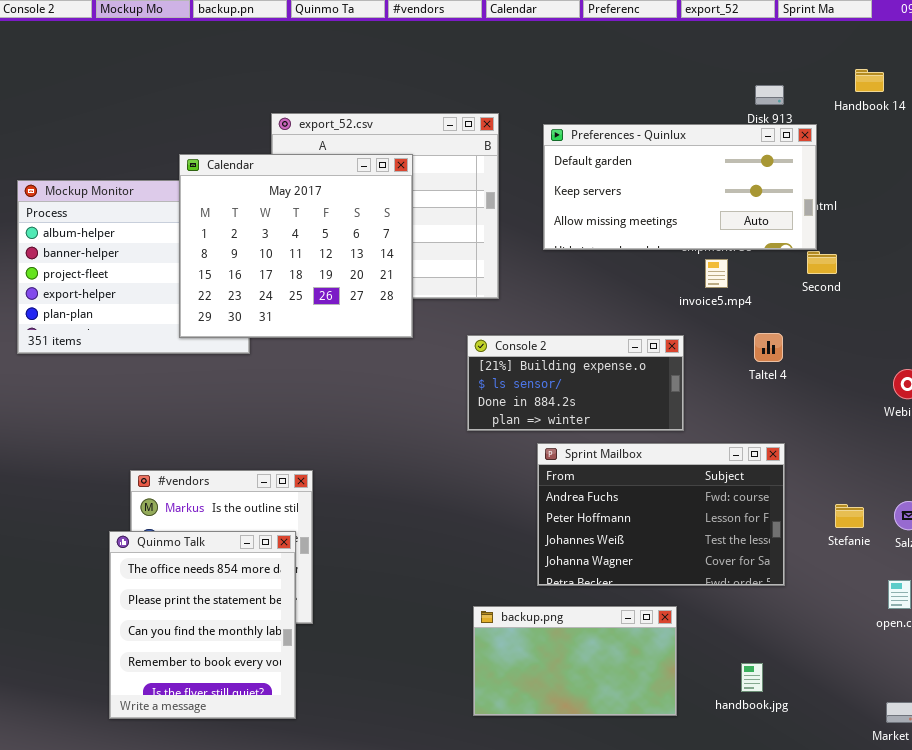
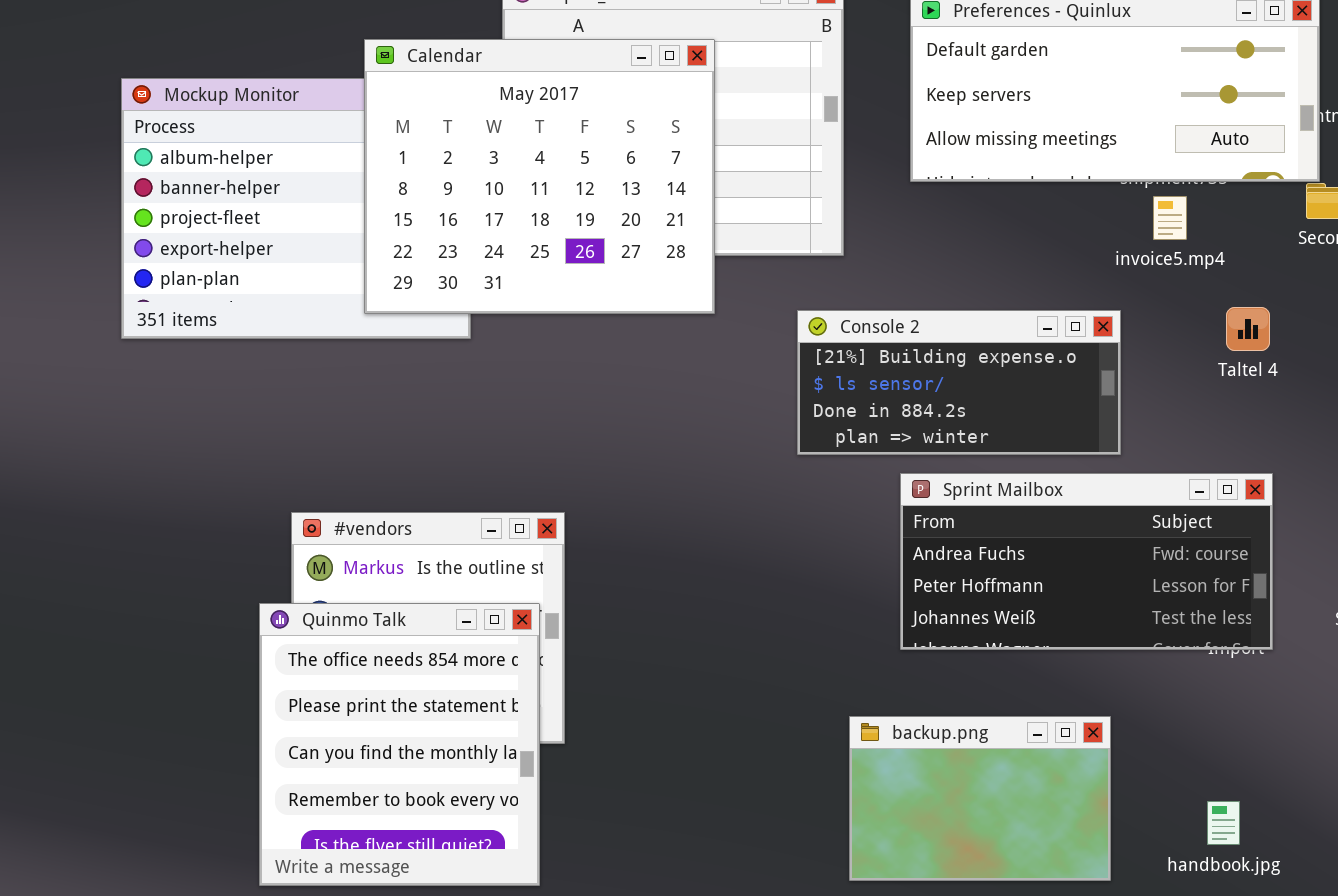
Sprint Mailbox: [537,443,785,586] -> [900,473,1273,650], resized
backup.png: [473,606,677,716] -> [849,716,1111,881], resized

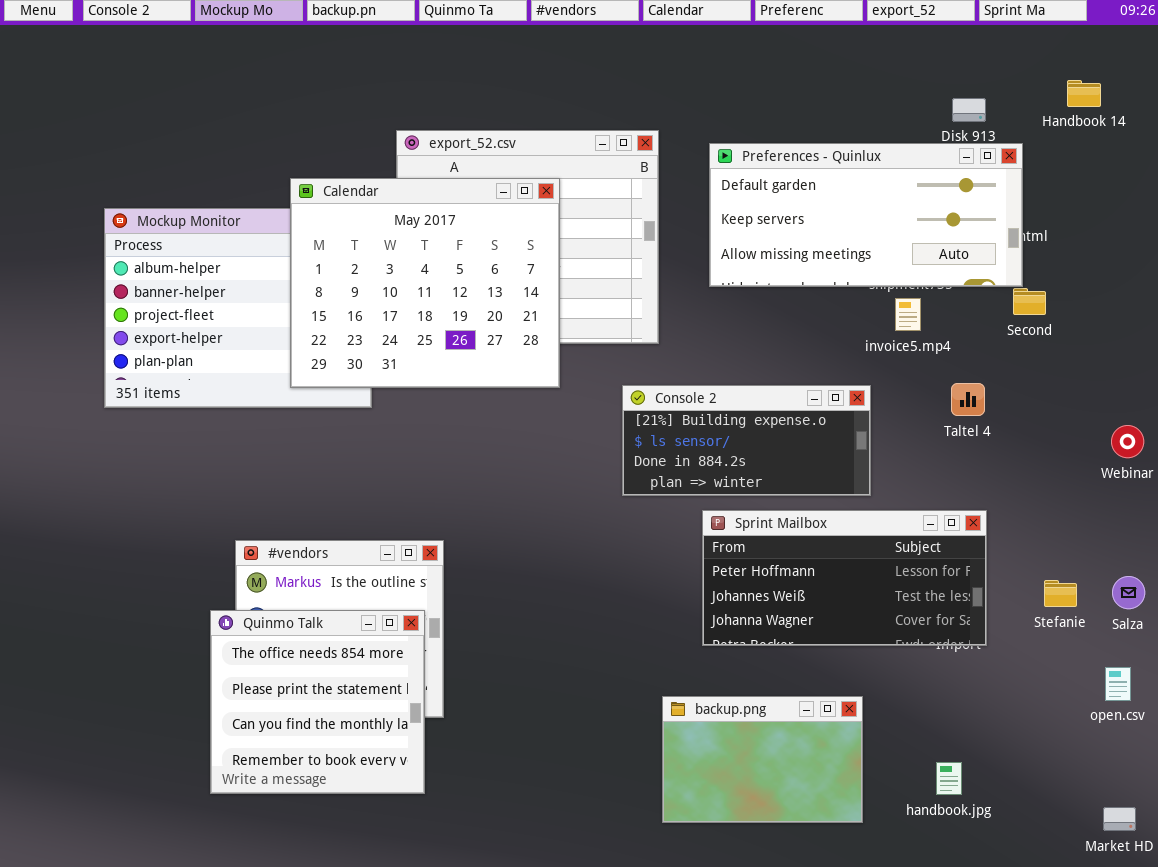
Sprint Mailbox: [900,473,1273,650] -> [702,510,987,646], scrolled down 1 row
Quinmo Talk: [259,603,540,886] -> [210,610,425,794], resized

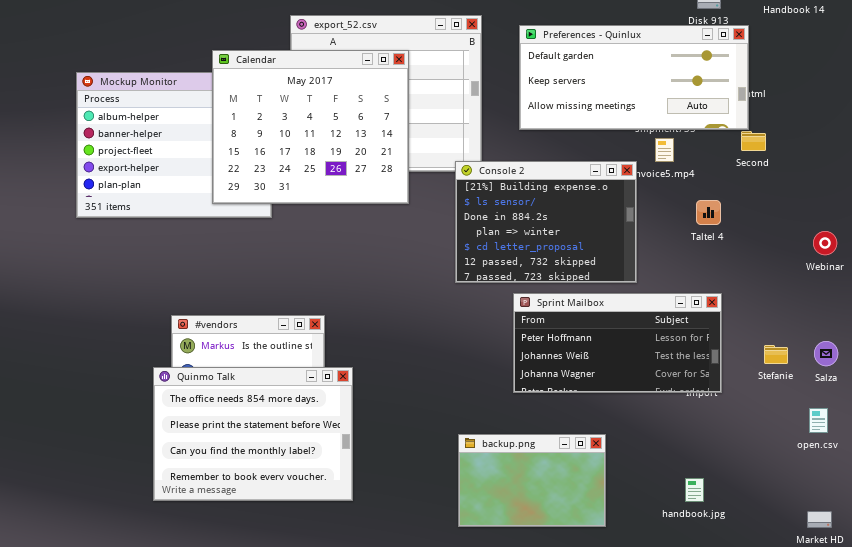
Console 2: [622,385,871,496] -> [455,161,637,283], resized
Quinmo Talk: [210,610,425,794] -> [153,367,353,501], resized
backup.png: [662,696,863,823] -> [458,434,606,527], moved

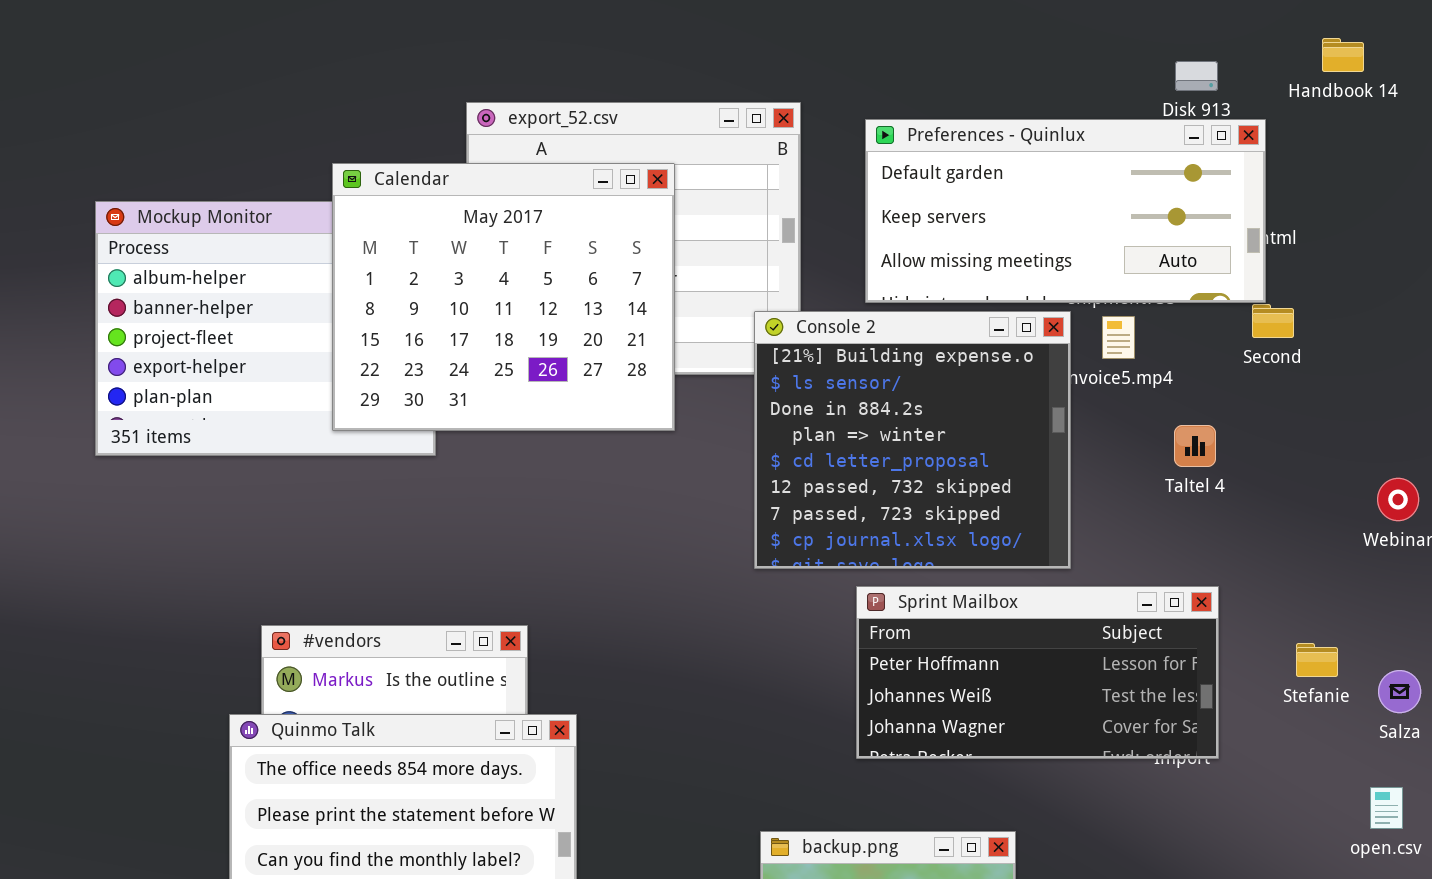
Console 2: [455,161,637,283] -> [754,311,1071,569], resized
Stefanie: [764,345,788,364] -> [1296,643,1338,677], moved

